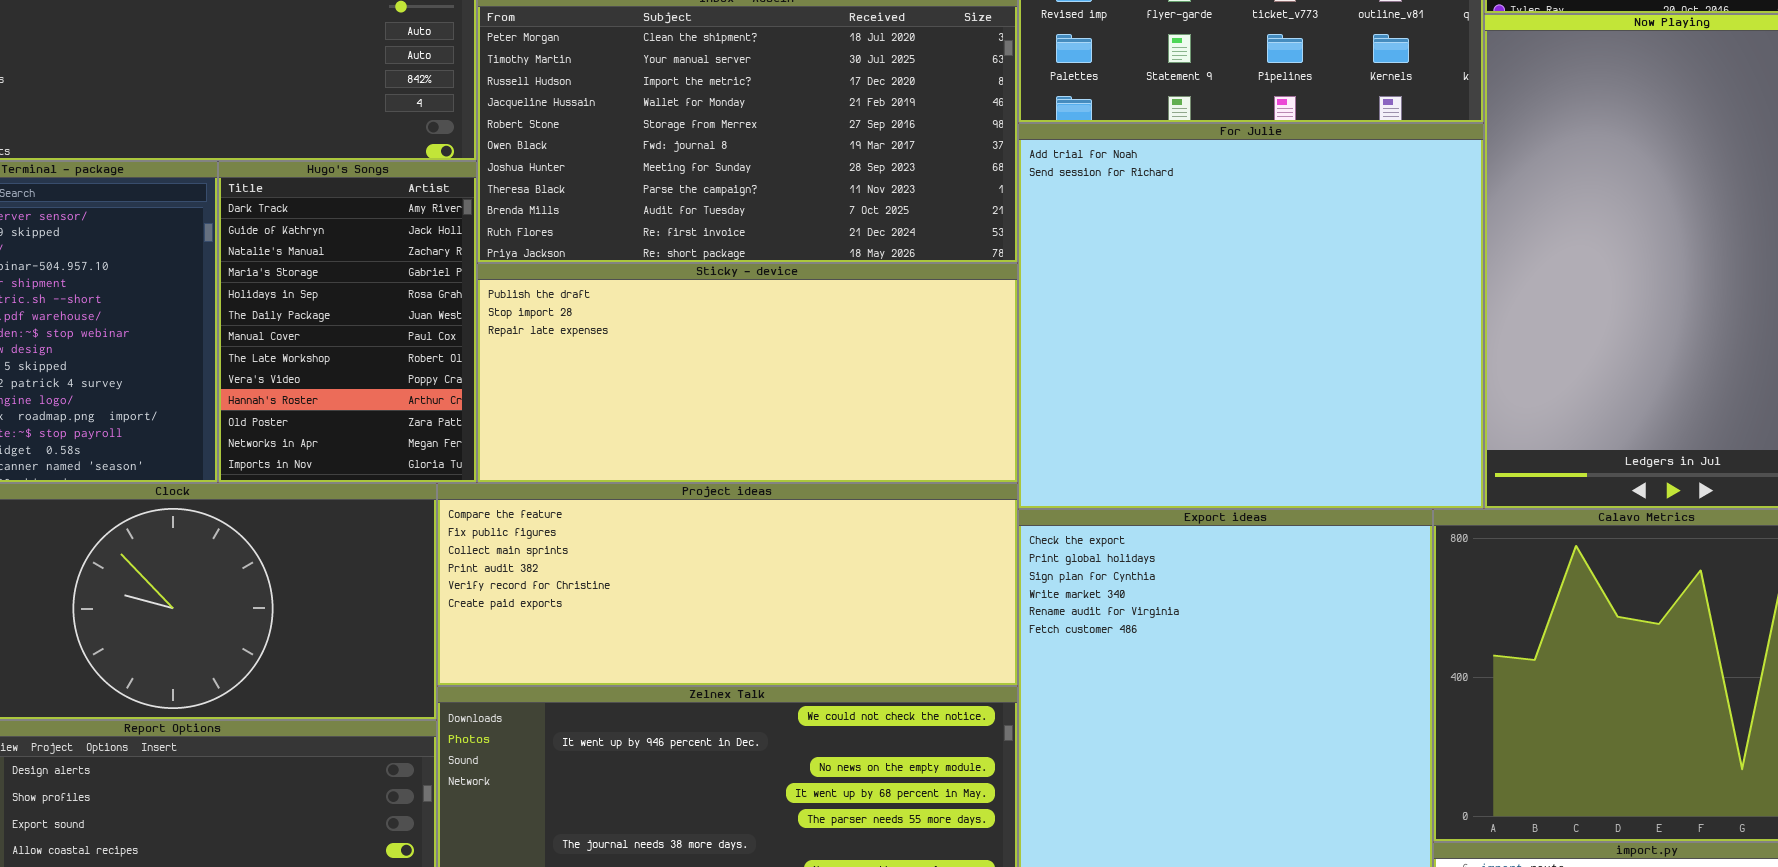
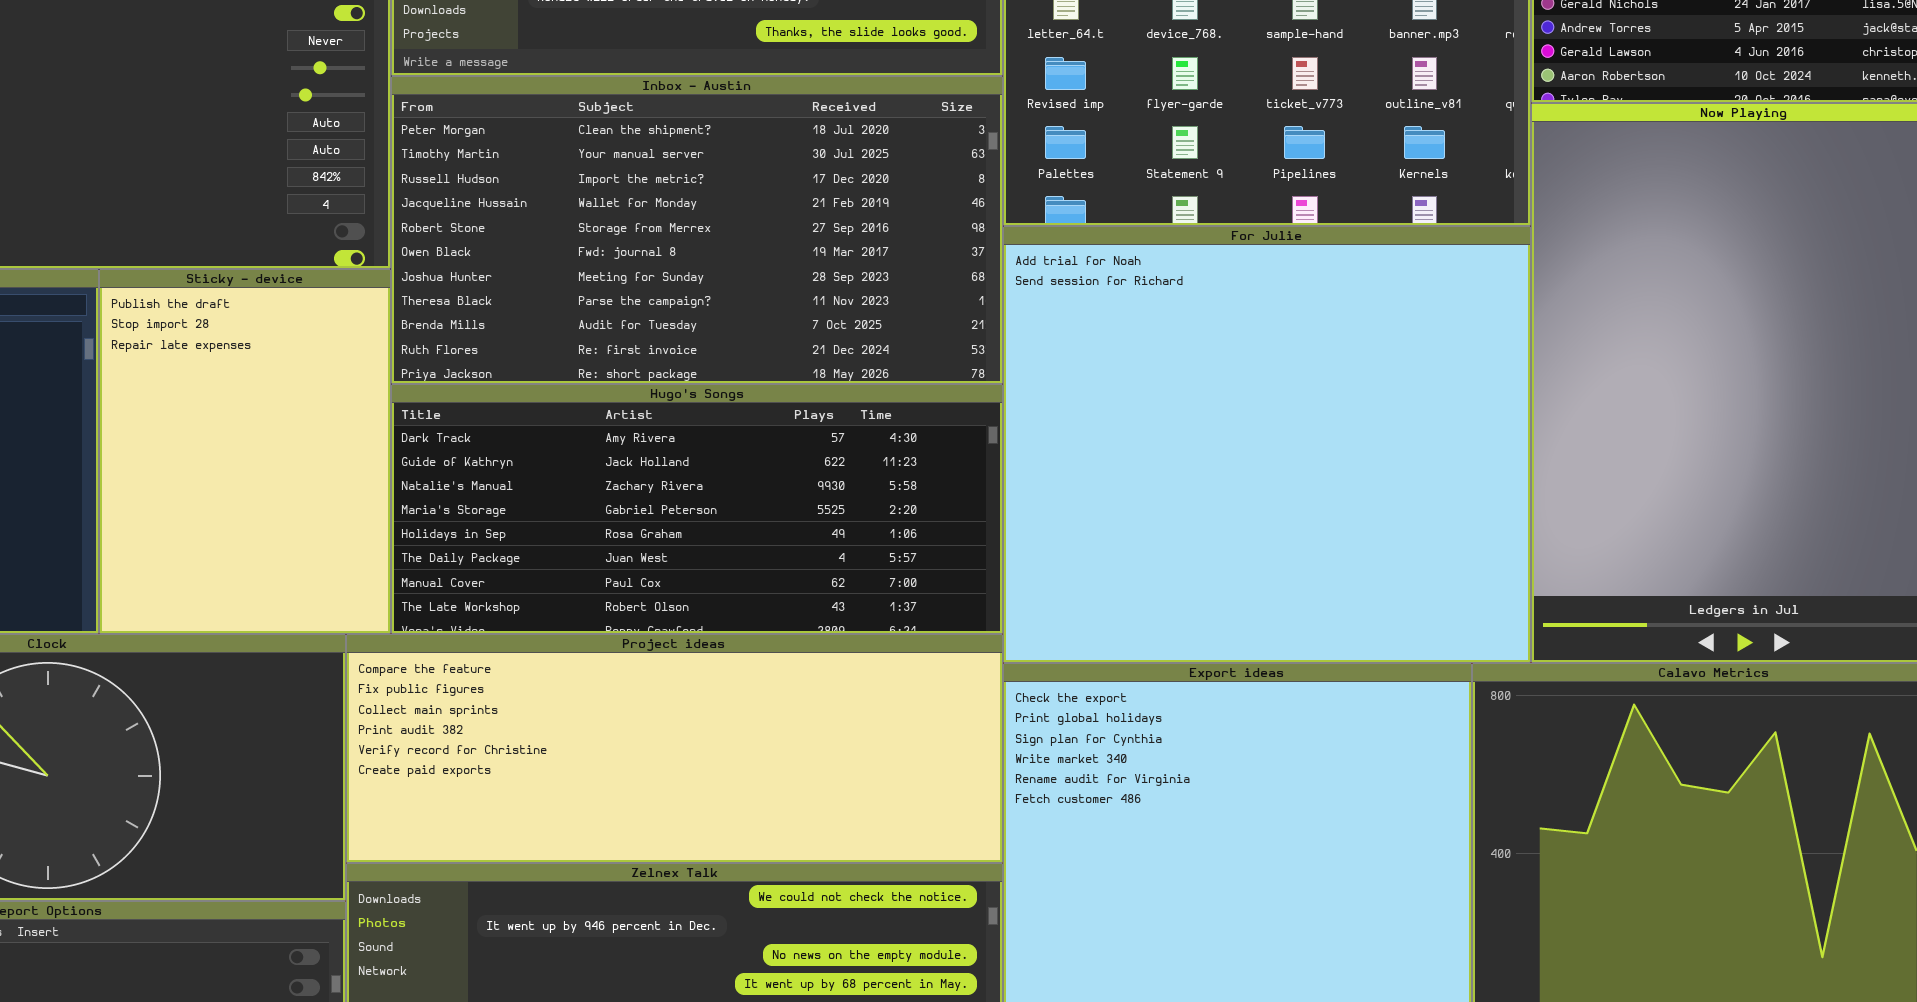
Hugo's Songs: [218,161,477,483] -> [391,384,1003,634], moved, resized
Sticky - device: [477,263,1018,483] -> [99,269,391,634], moved, resized

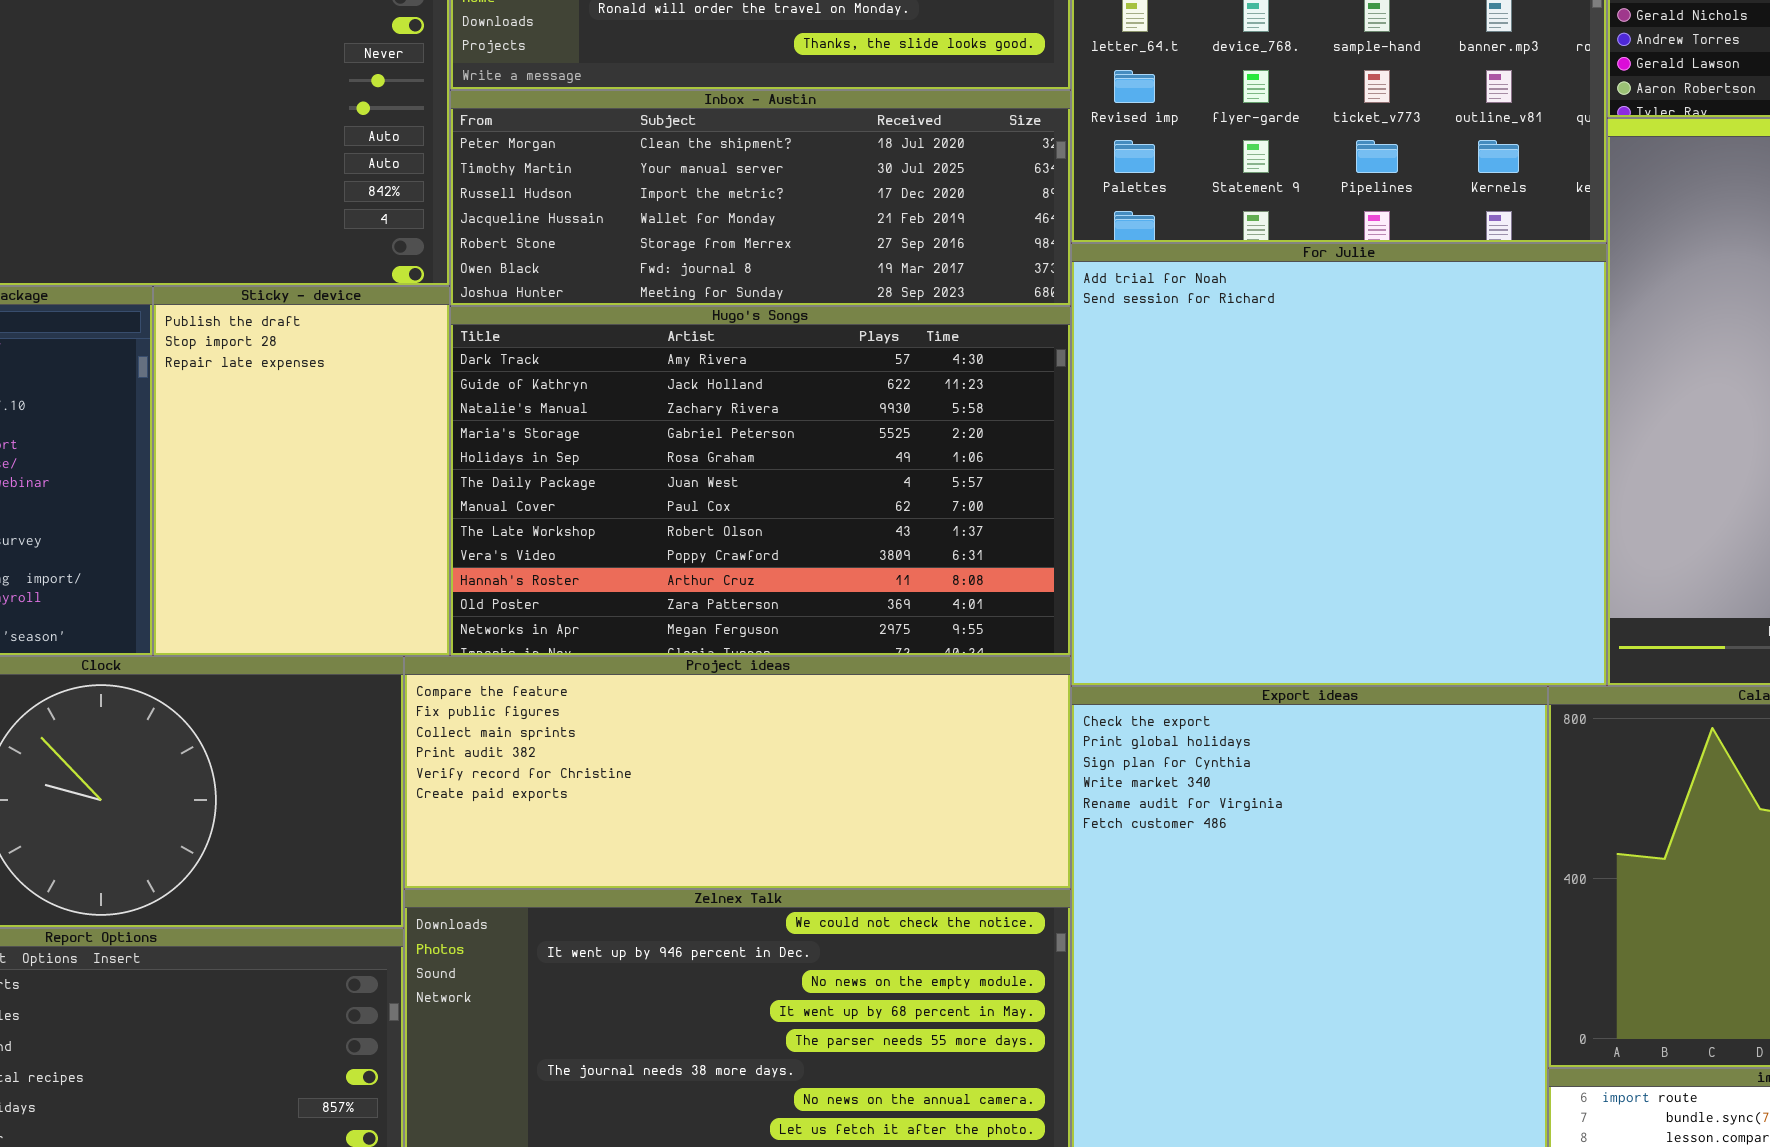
Inbox - Austin: [391,76,1003,384] -> [450,90,1071,306], resized
Hugo's Songs: [391,384,1003,634] -> [450,306,1071,656], resized

